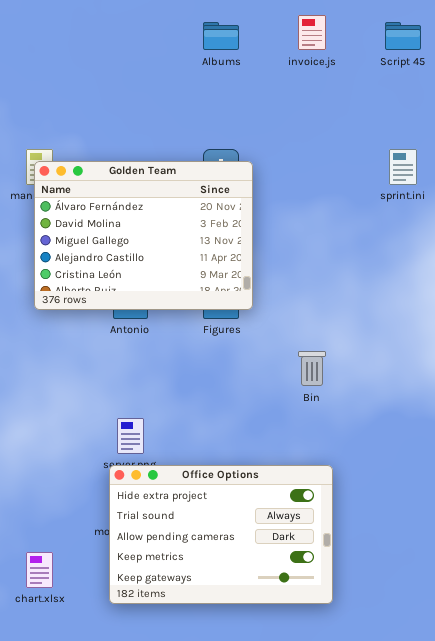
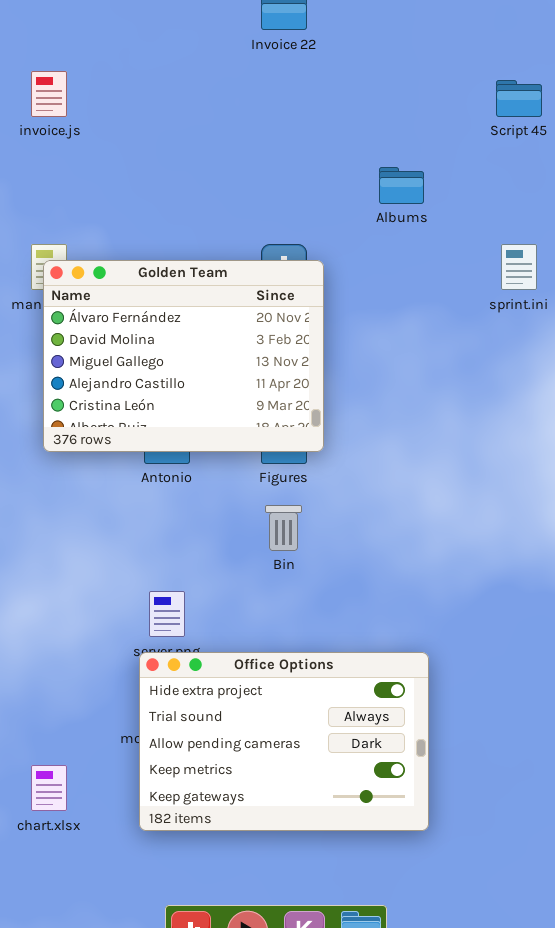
invoice.js: [298,15,326,50] -> [31,71,67,117], moved
Albums: [203,22,239,50] -> [379,167,424,204], moved
Bin: [298,351,326,386] -> [265,505,302,551], moved

